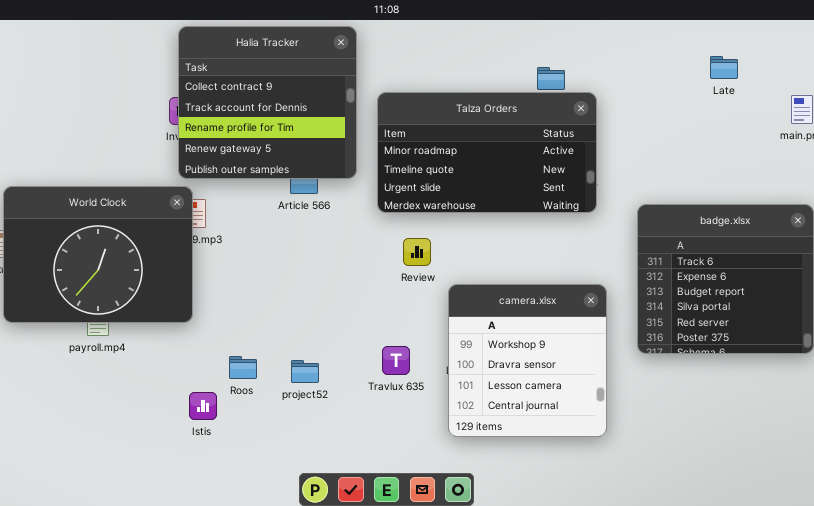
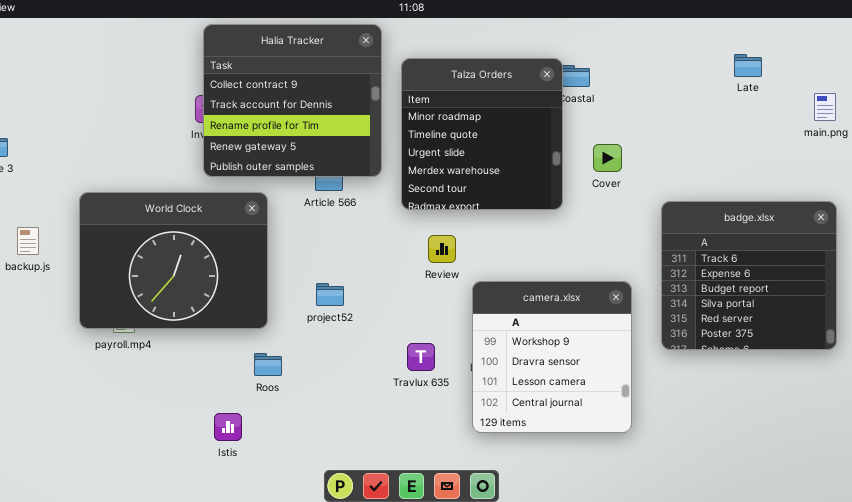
Talza Orders: [377,92,597,213] -> [401,58,563,210], resized
World Clock: [3,186,193,323] -> [79,192,268,329], moved
project52: [291,360,319,383] -> [316,283,344,306], moved
Istis: [189,392,217,420] -> [214,413,242,441], moved

